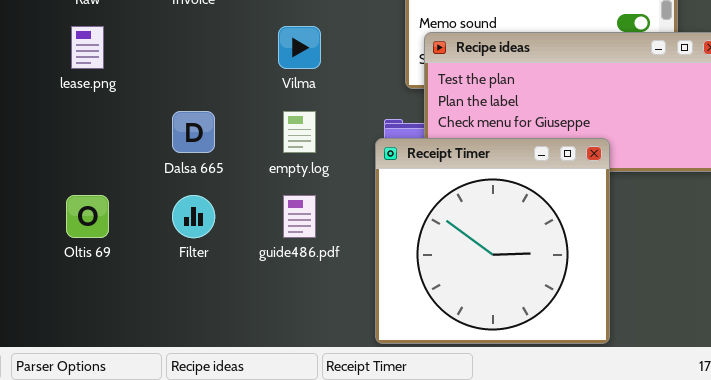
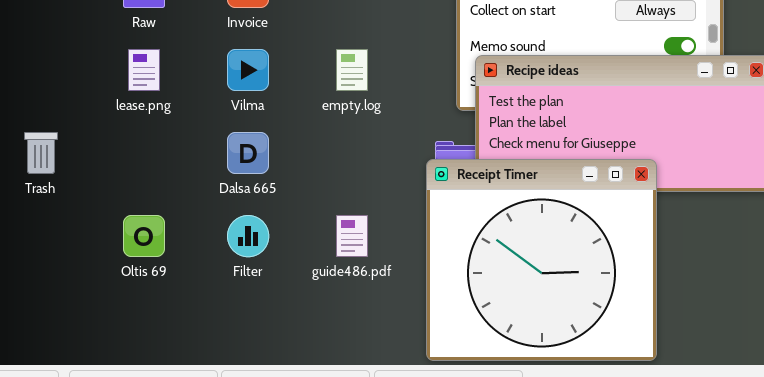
Vilma: [278,26,321,69] -> [227,49,269,91], moved
empty.log: [283,111,316,153] -> [336,49,368,91], moved

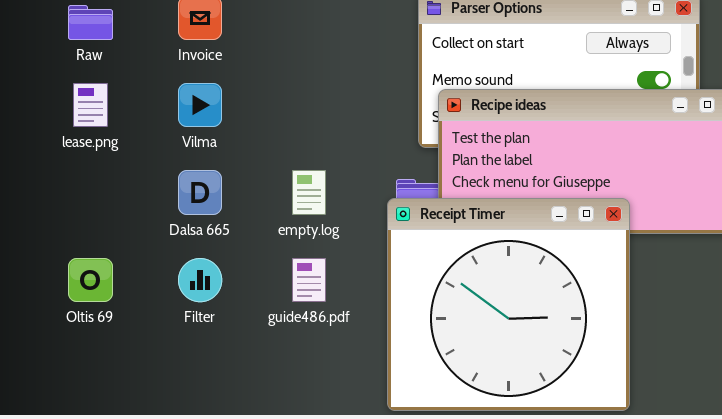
empty.log: [336,49,368,91] -> [292,170,326,215], moved

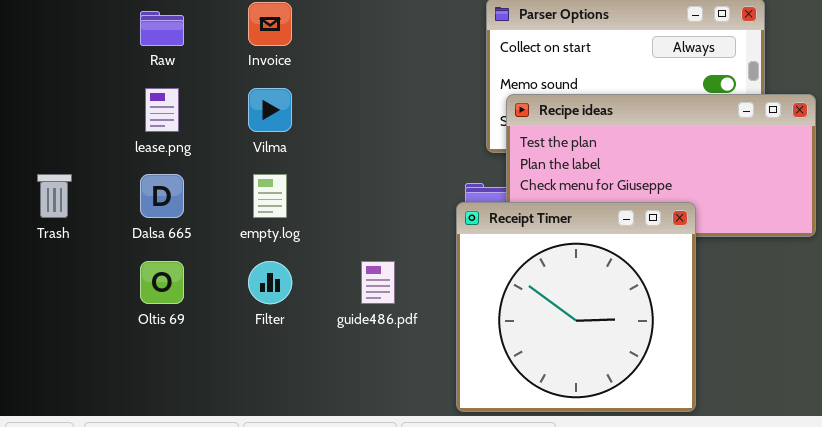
Dalsa 665: [178,170,222,215] -> [140,174,184,218], moved
empty.log: [292,170,326,215] -> [253,174,287,218], moved

